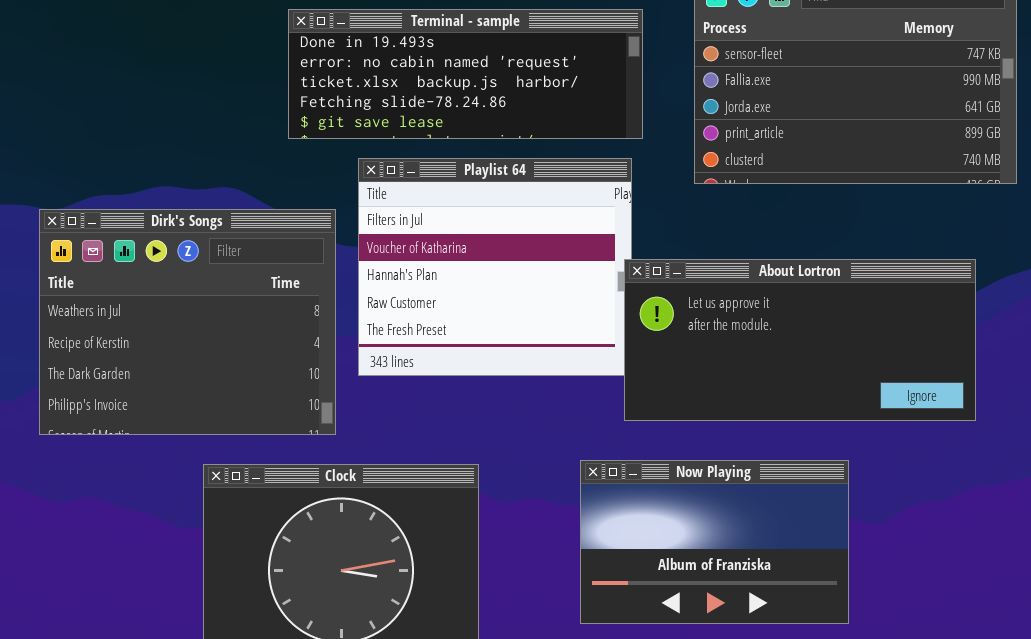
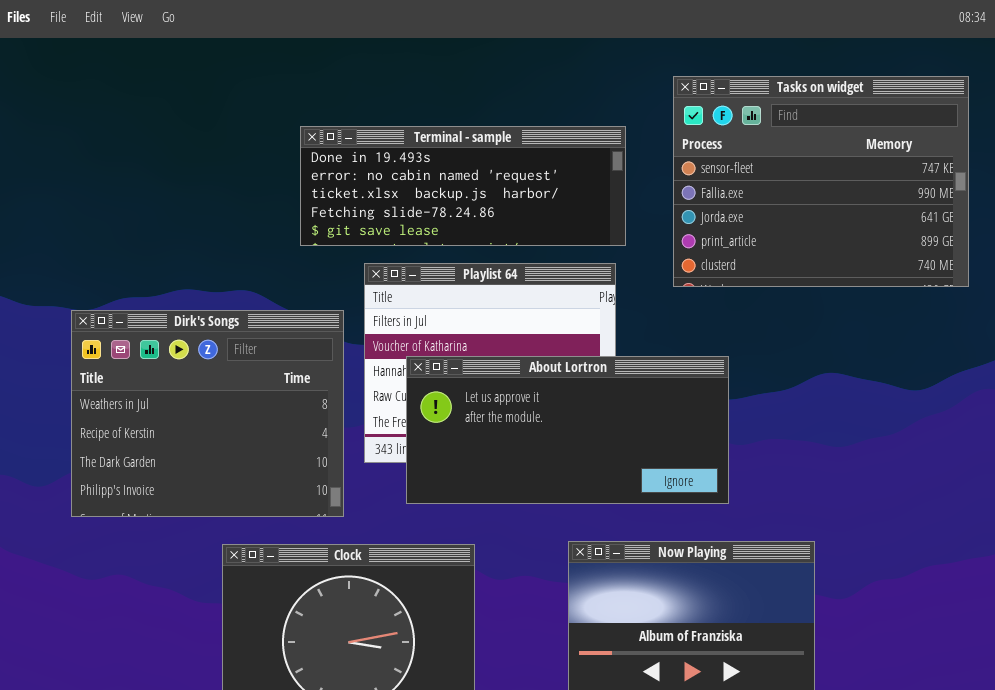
About Lortron: [624,259,976,421] -> [406,356,729,504], moved

